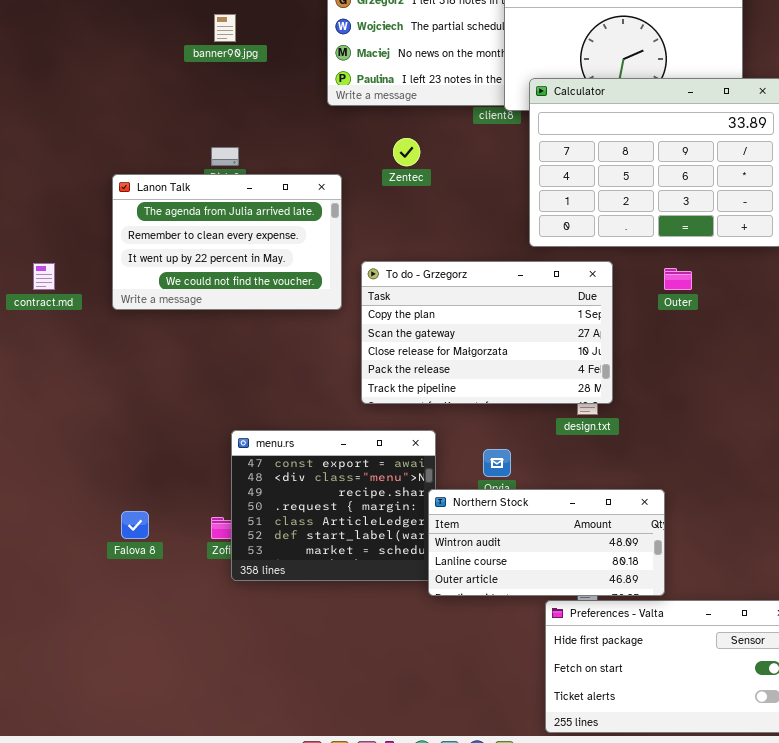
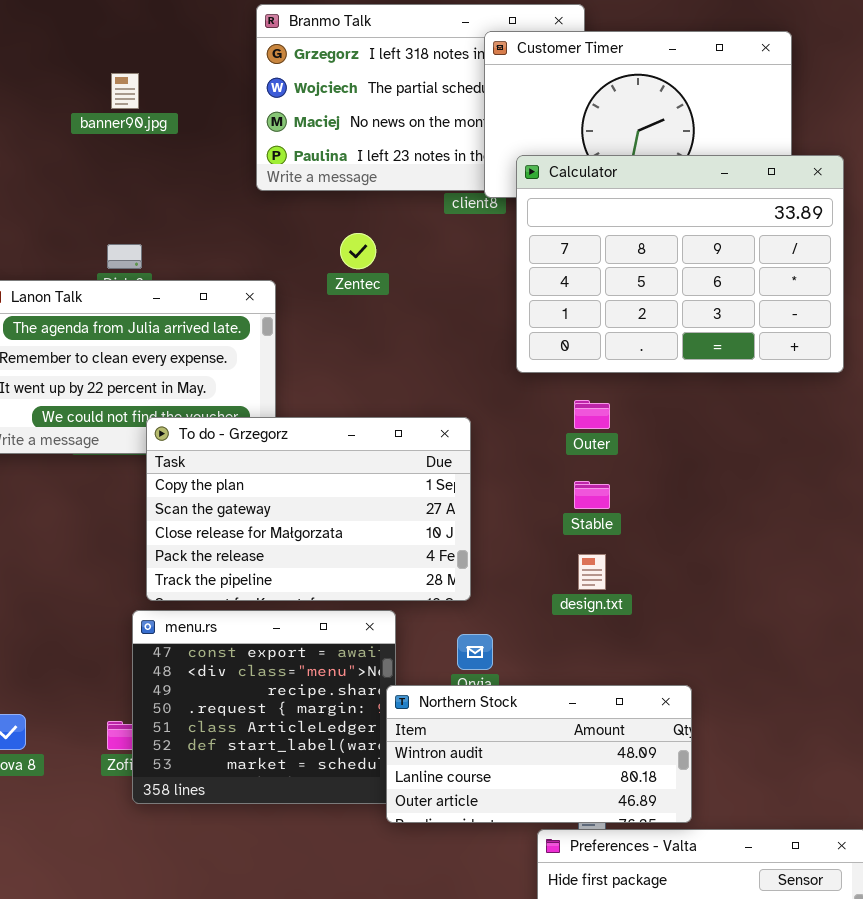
To do - Grzegorz: [361,261,613,404] -> [146,417,471,601], moved
Outer: [664,268,692,290] -> [574,400,610,429], moved

